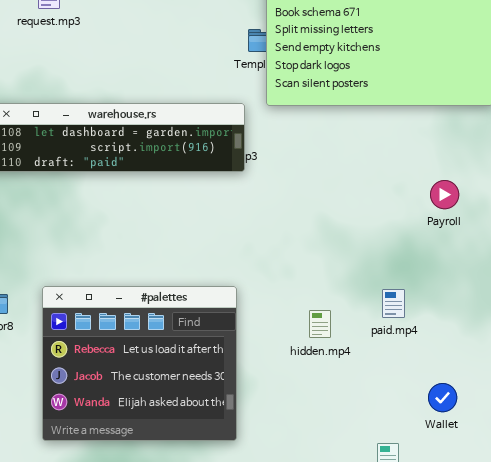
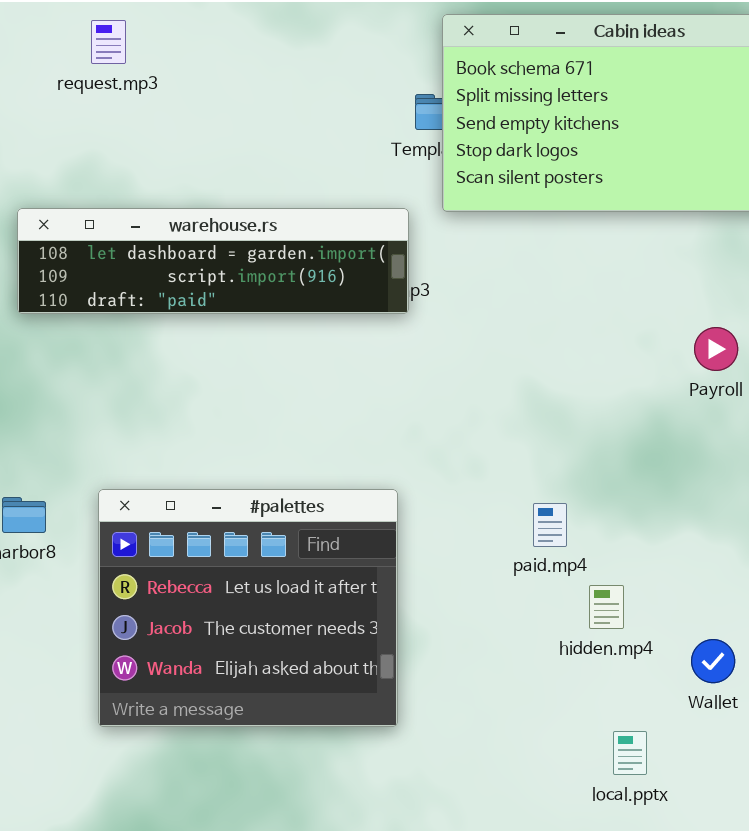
paid.mp4: [382,289,405,318] -> [533,503,567,547], moved
hidden.mp4: [309,310,331,338] -> [589,585,624,629], moved

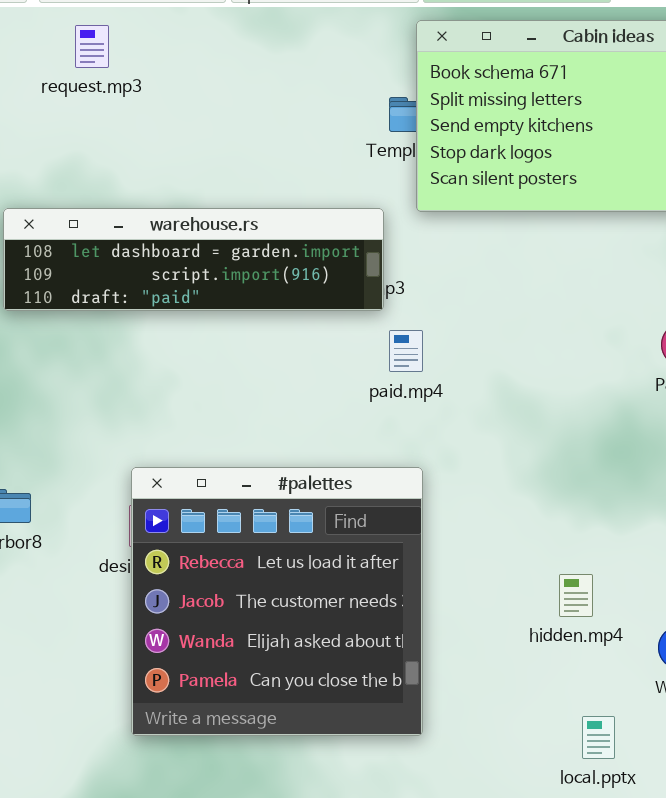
#palettes: [98,489,398,727] -> [131,467,423,736], moved, resized
paid.mp4: [533,503,567,547] -> [389,330,423,372], moved

